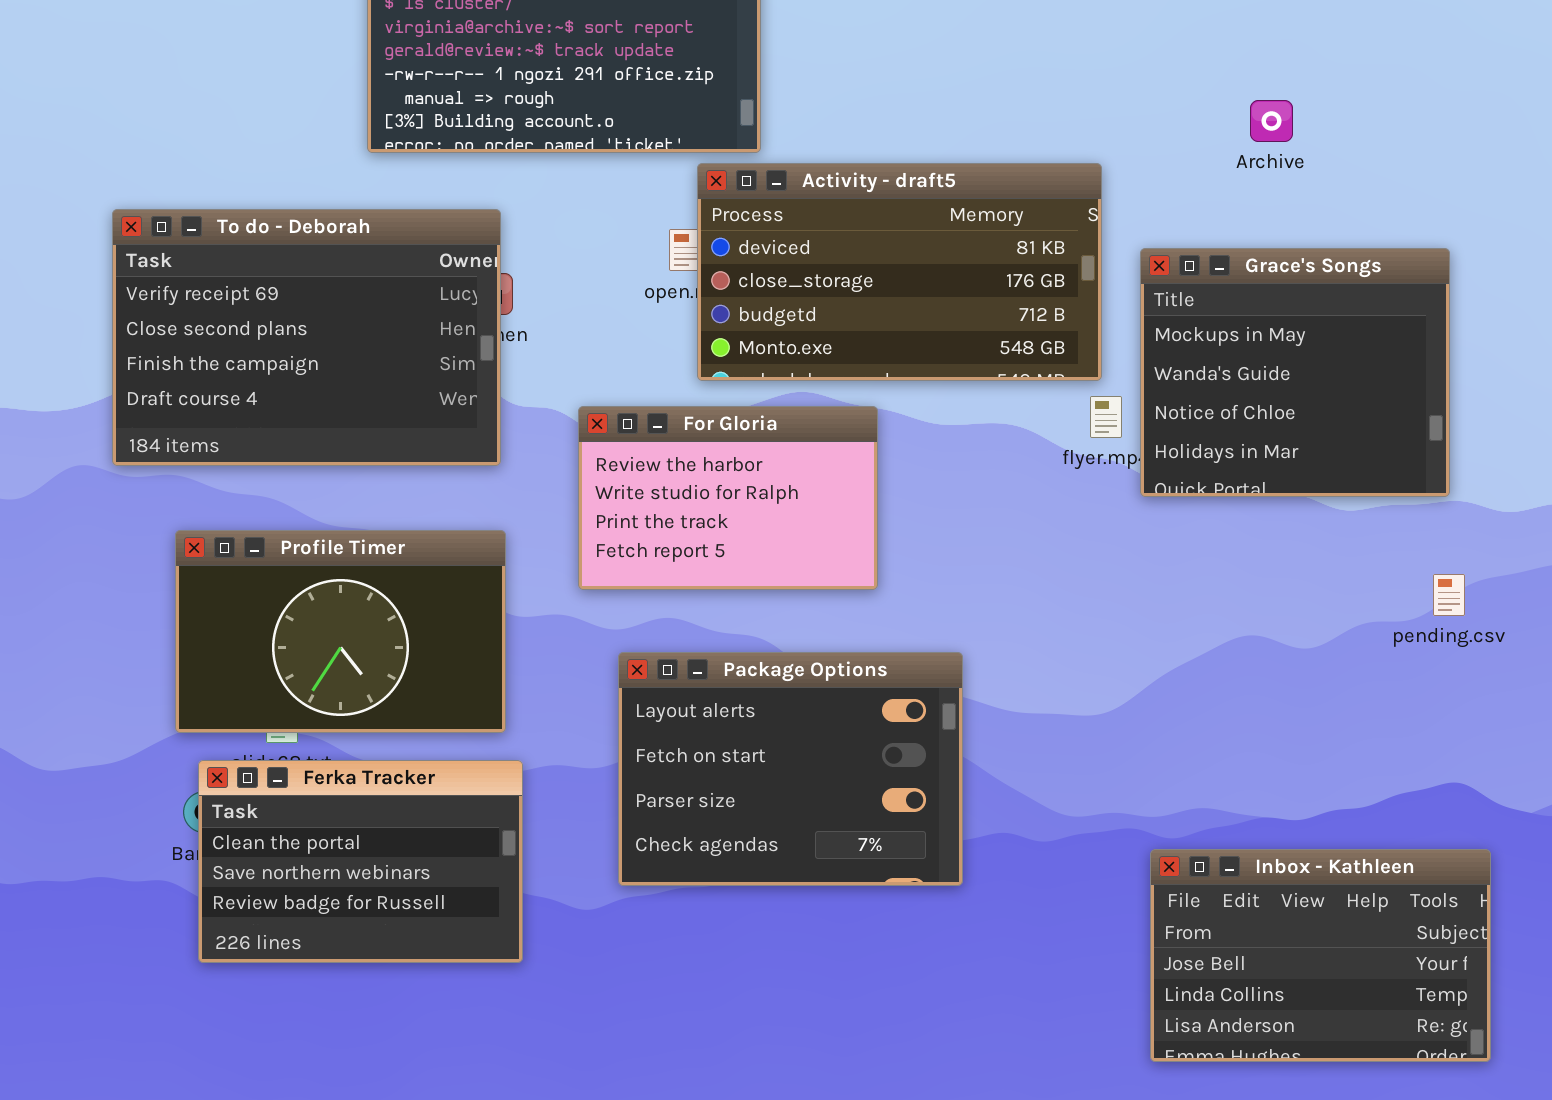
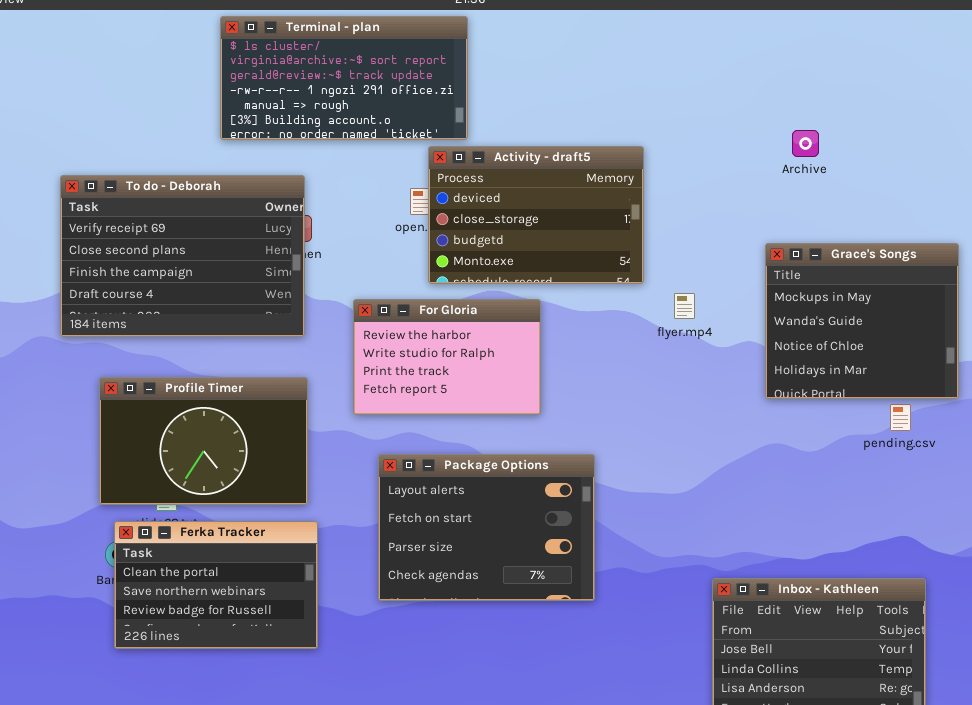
Archive: [1250,100,1293,142] -> [792,130,819,157], moved
Activity - draft5: [697,163,1102,381] -> [428,146,644,284], resized
Grace's Songs: [1140,248,1450,497] -> [765,243,959,399], moved

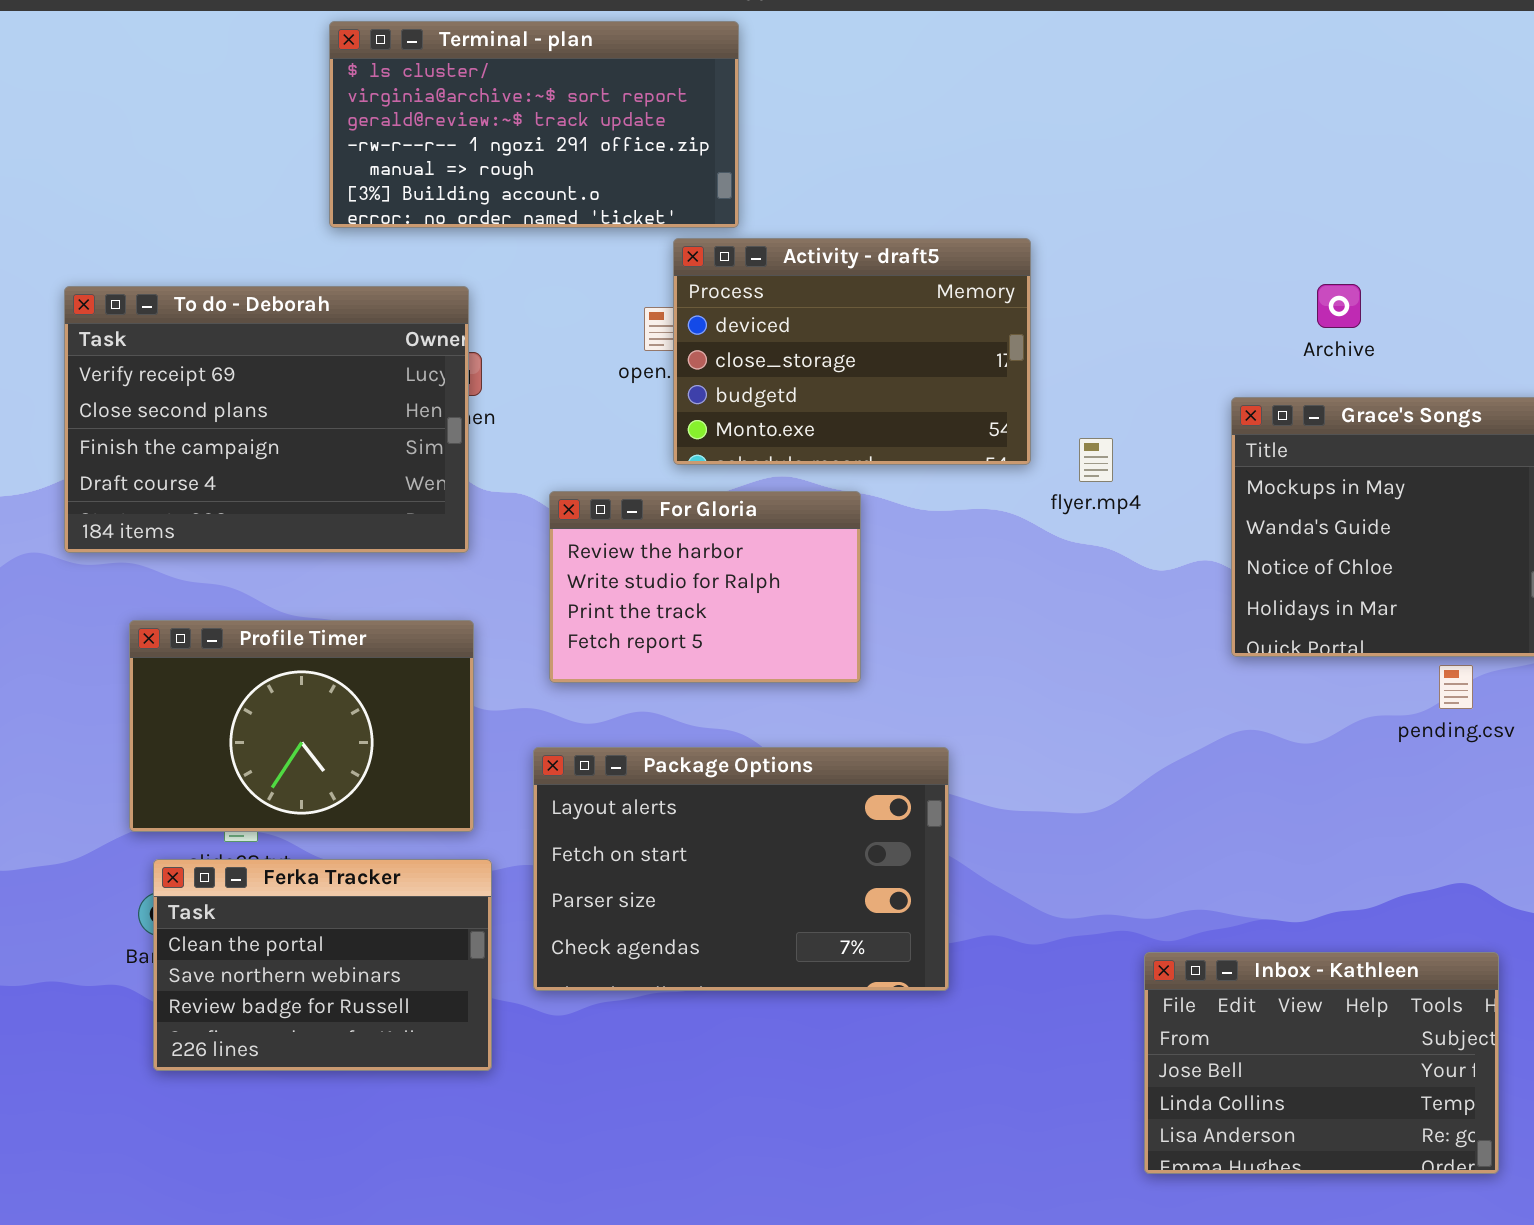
Archive: [792,130,819,157] -> [1317,284,1361,328], moved
flyer.mp4: [674,293,695,319] -> [1079,438,1113,482], moved
Package Options: [378,454,595,601] -> [533,747,949,991], resized

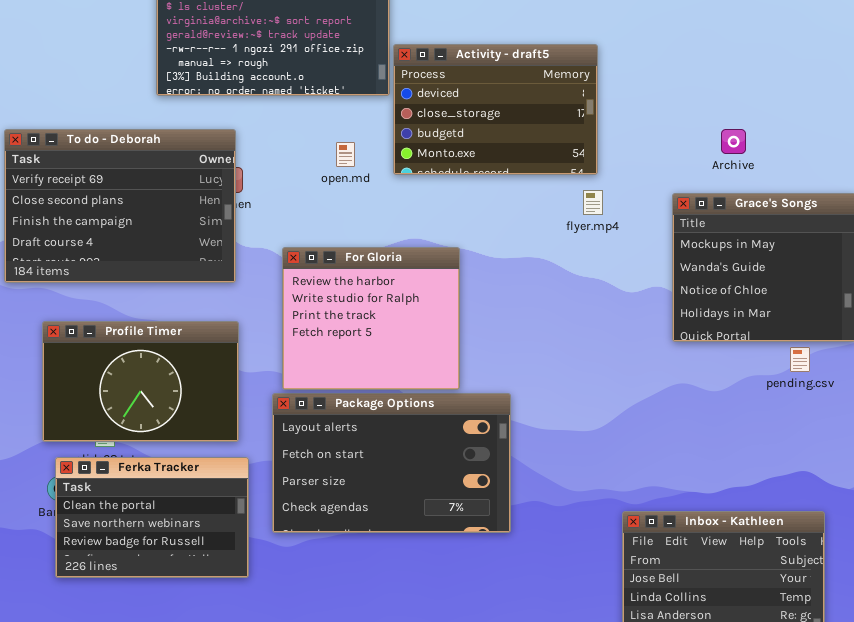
Activity - draft5: [673,238,1031,465] -> [393,44,598,175], moved
flyer.mp4: [1079,438,1113,482] -> [583,190,603,215], moved
For Gloria: [549,491,861,683] -> [282,247,460,390], resized

